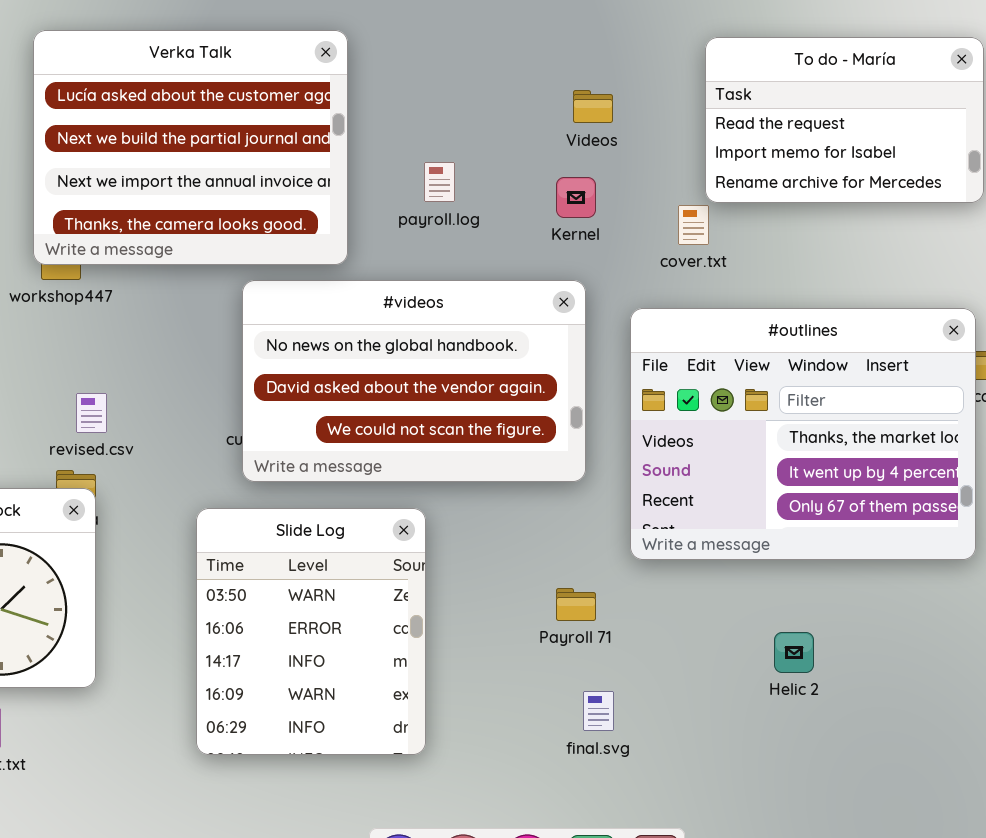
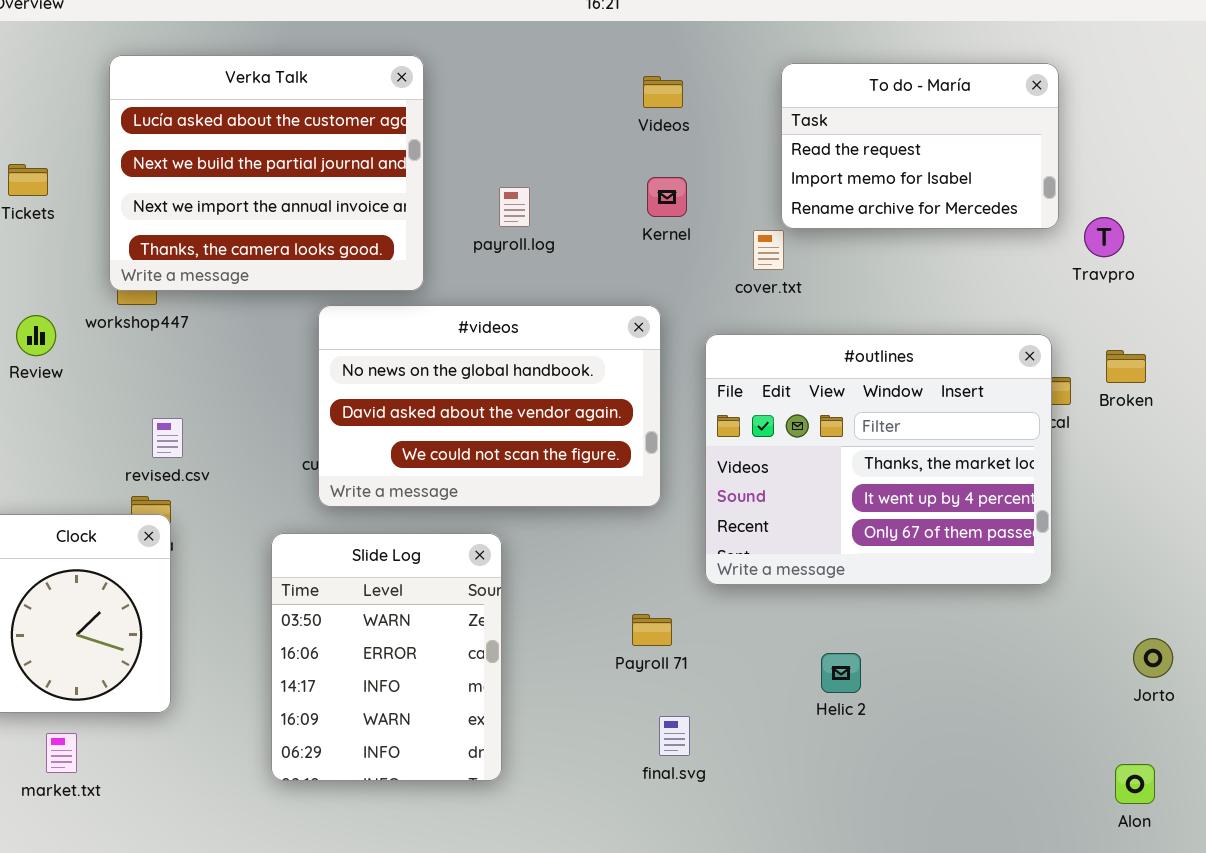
Videos: [573,90,613,123] -> [643,76,683,108], moved
Kernel: [556,177,596,218] -> [647,177,687,217], moved
Helic 2: [774,632,814,673] -> [821,653,861,693], moved

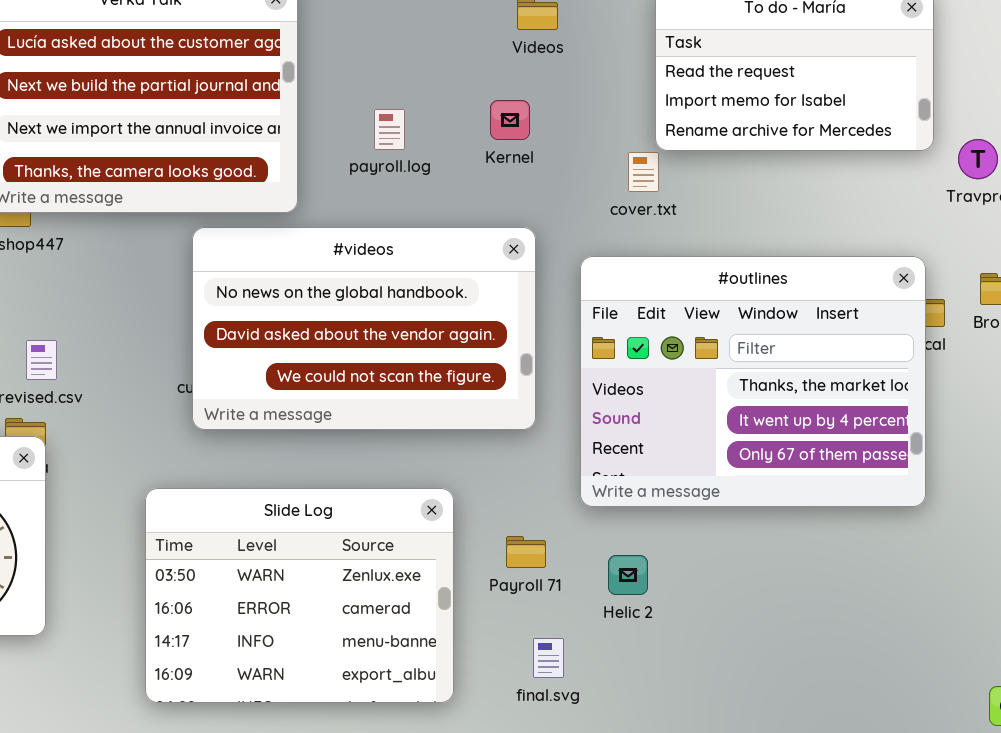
Kernel: [647,177,687,217] -> [490,100,530,140], moved
Slide Log: [271,533,502,781] -> [145,488,454,703], resized
Helic 2: [821,653,861,693] -> [608,555,648,595], moved

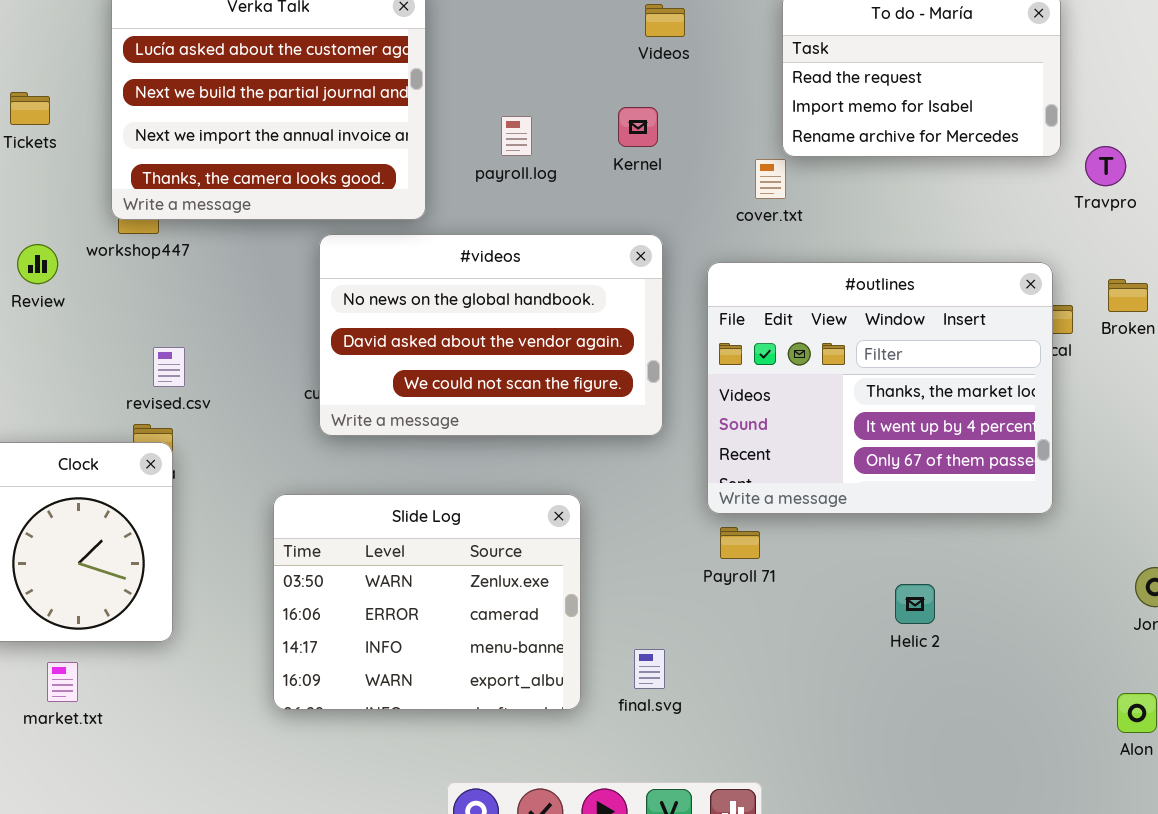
Payroll 71: [506,536,546,568] -> [720,527,760,559], moved
Helic 2: [608,555,648,595] -> [895,584,935,624], moved
final.svg: [533,638,564,678] -> [634,649,665,689], moved

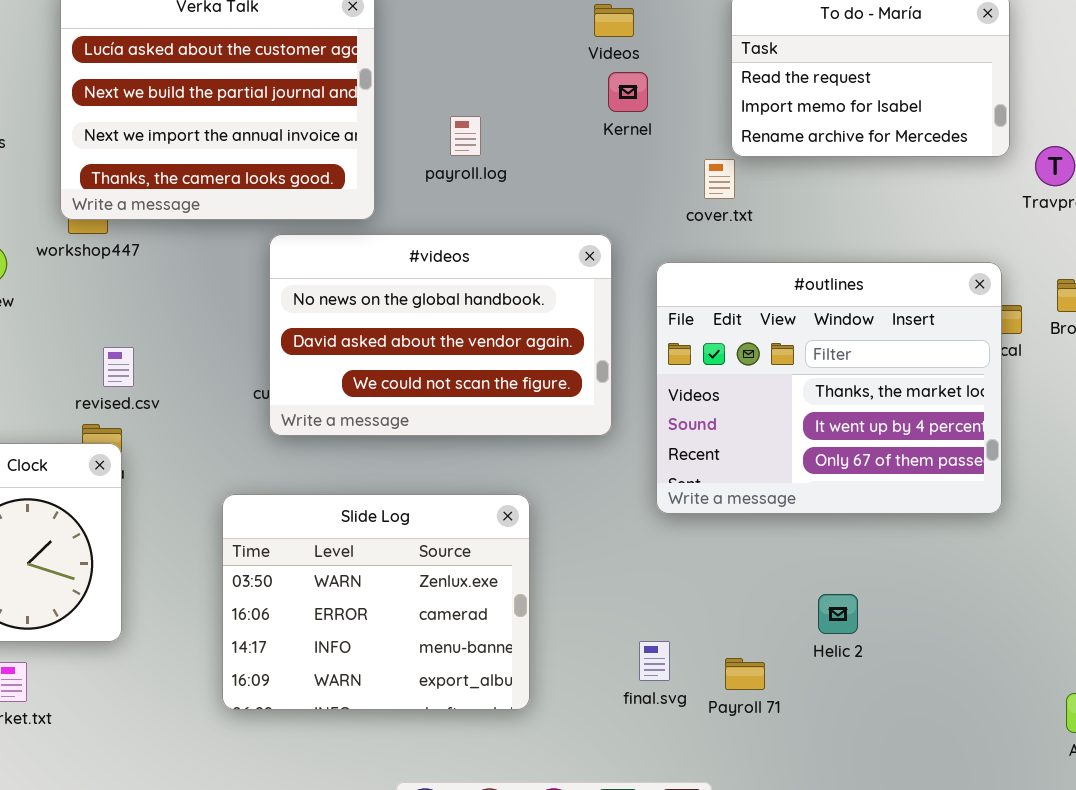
Kernel: [618,107,658,147] -> [608,72,648,112], moved
Payroll 71: [720,527,760,559] -> [725,658,765,690], moved
Helic 2: [895,584,935,624] -> [818,594,858,634], moved
final.svg: [634,649,665,689] -> [639,641,670,681], moved

